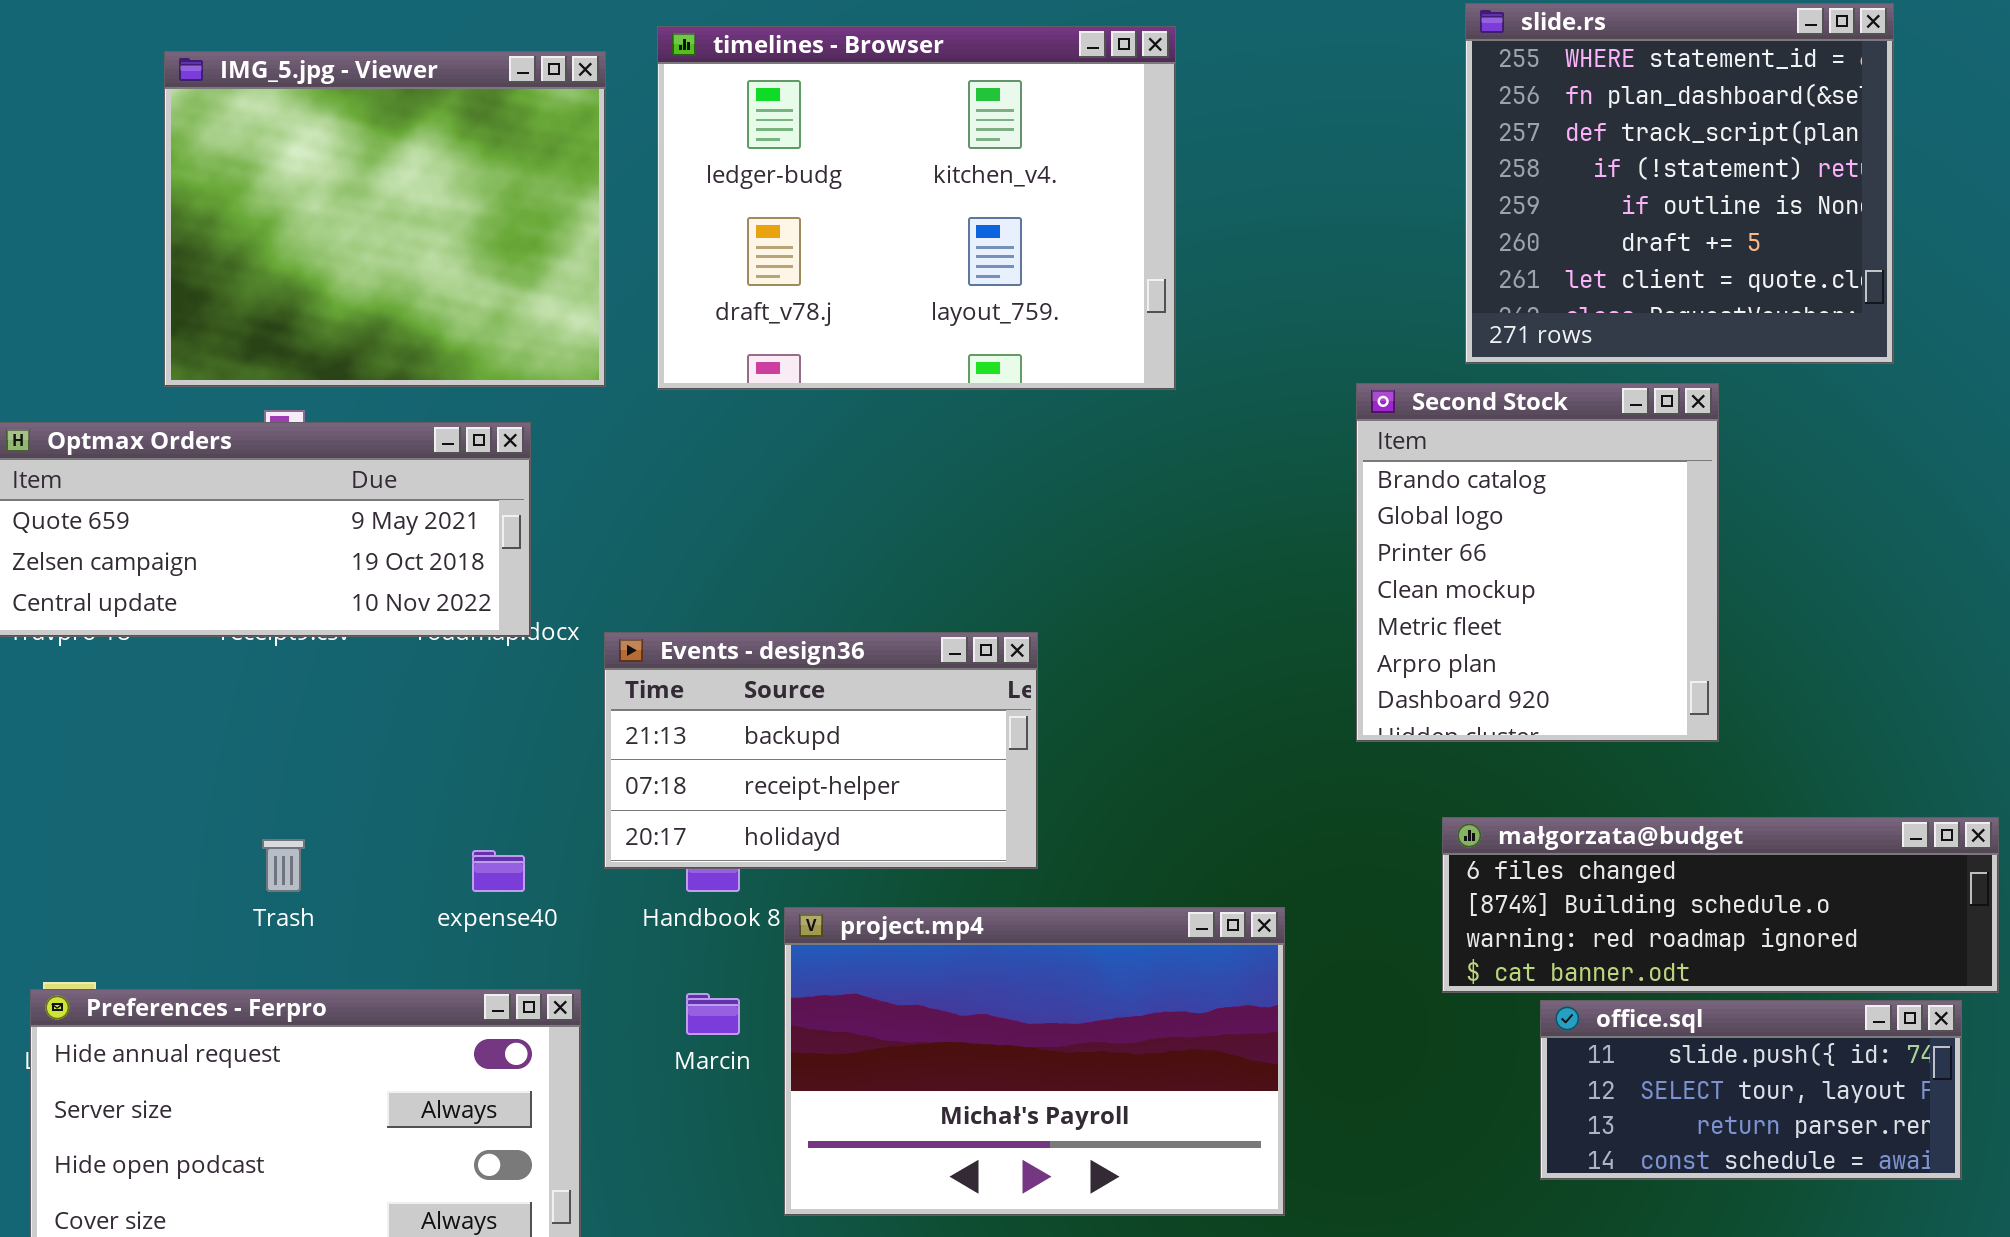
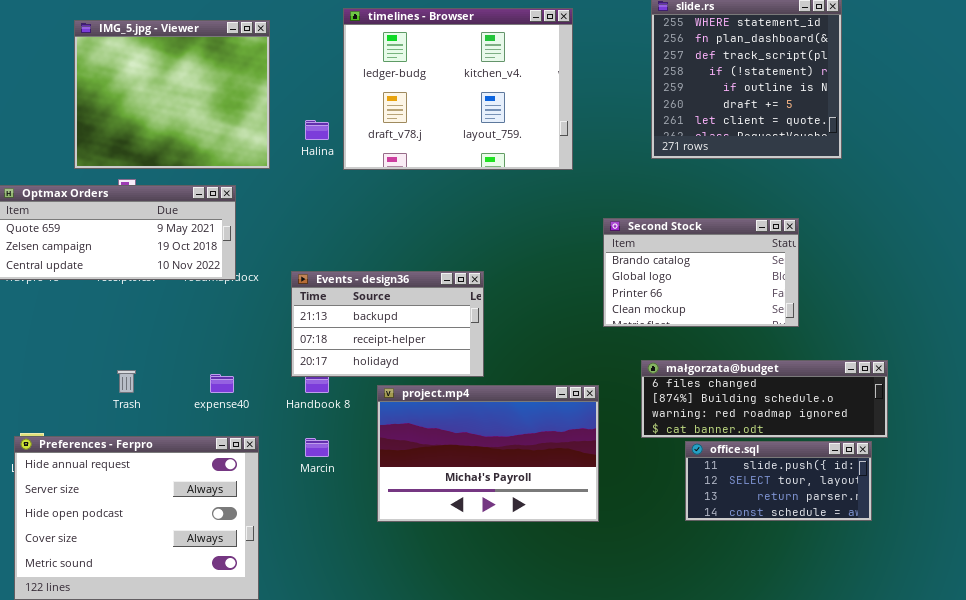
timelines - Browser: [657,26,1176,390] -> [343,8,573,170], moved
Second Stock: [1356,383,1719,742] -> [603,218,799,327], resized
Events - design36: [604,632,1038,869] -> [291,271,484,377], moved
project.mp4: [784,907,1285,1216] -> [377,385,599,522], moved

